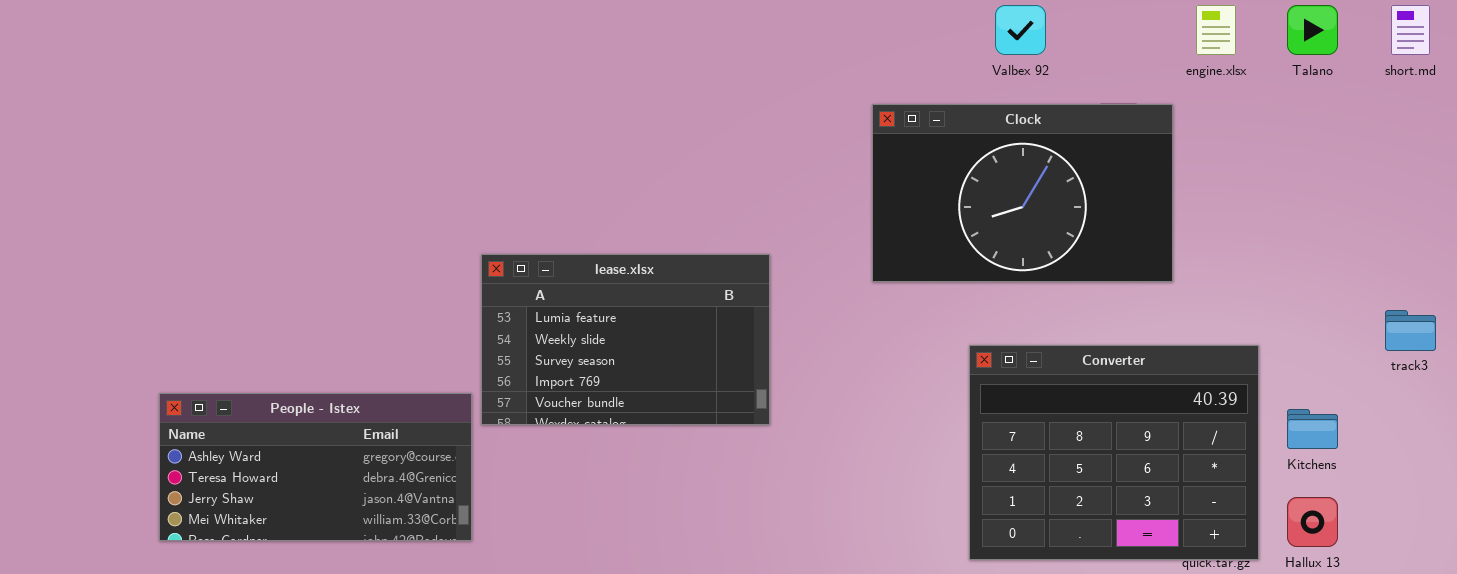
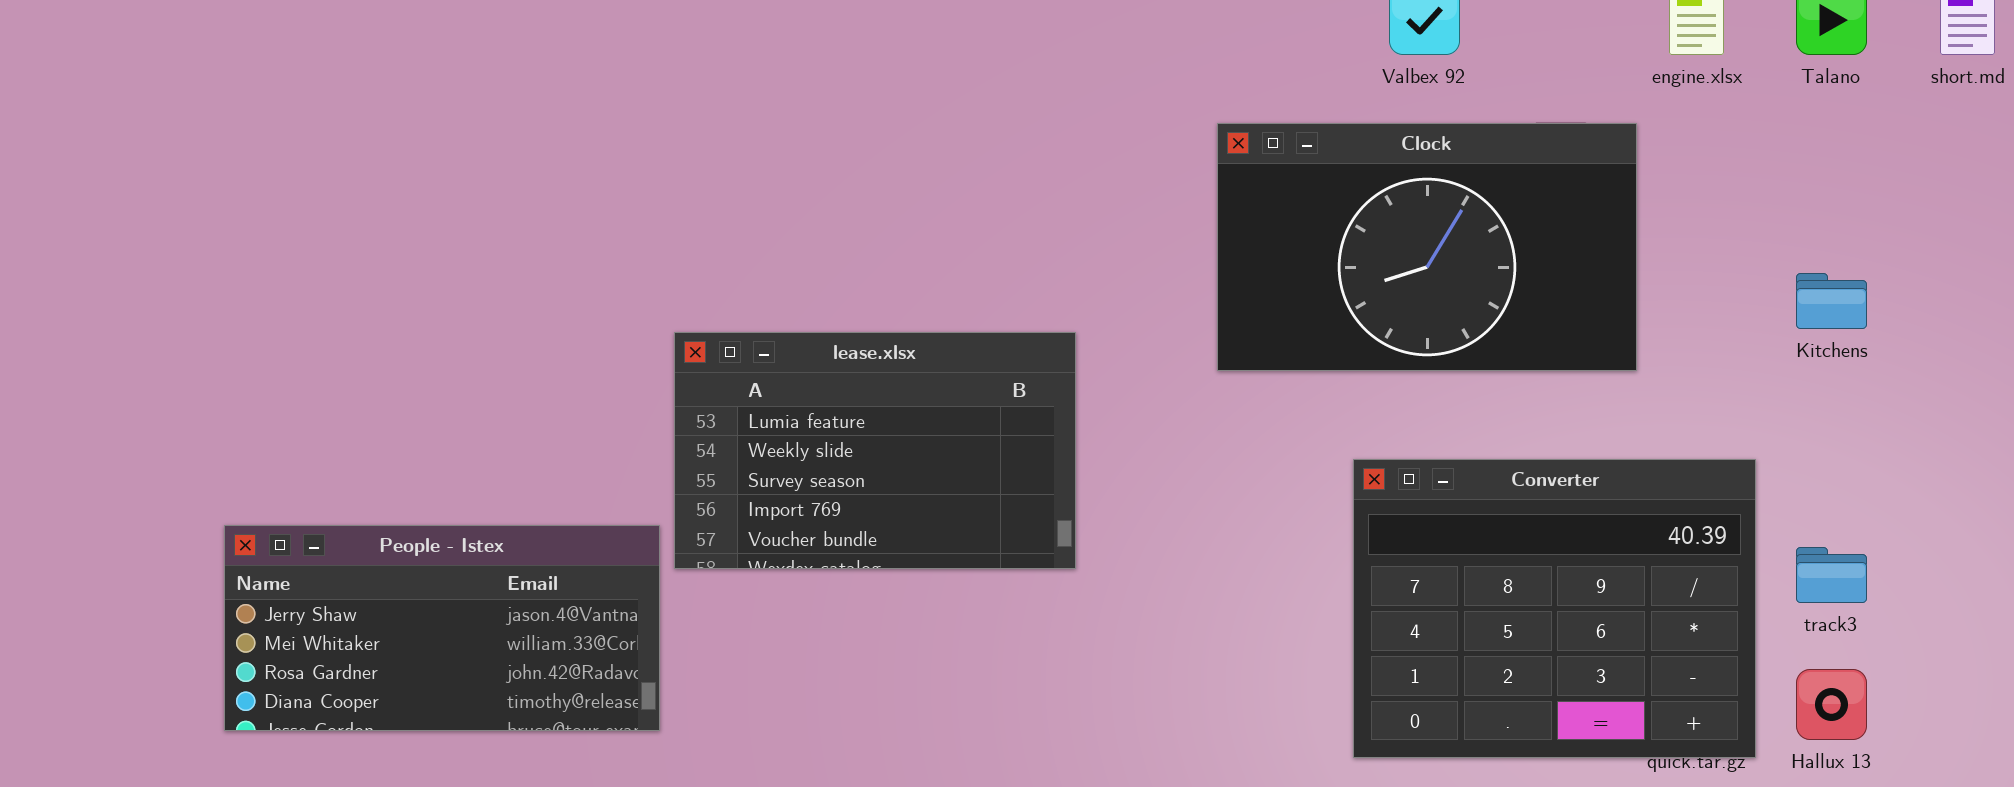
track3: [1385,310,1436,351] -> [1796,547,1867,603], moved
People - Istex: [159,393,472,541] -> [224,525,660,731], scrolled down 2 rows
Kitchens: [1287,409,1338,449] -> [1796,273,1867,329], moved

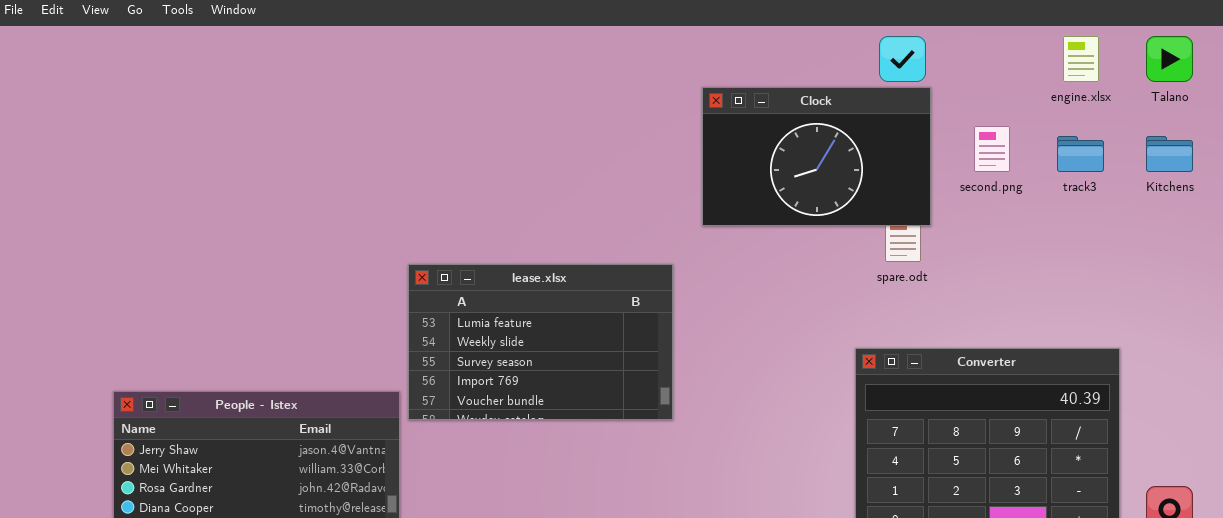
Clock: [1217,123,1637,371] -> [702,87,931,226], moved, resized
Kitchens: [1796,273,1867,329] -> [1146,136,1193,172], moved
track3: [1796,547,1867,603] -> [1057,136,1104,172], moved

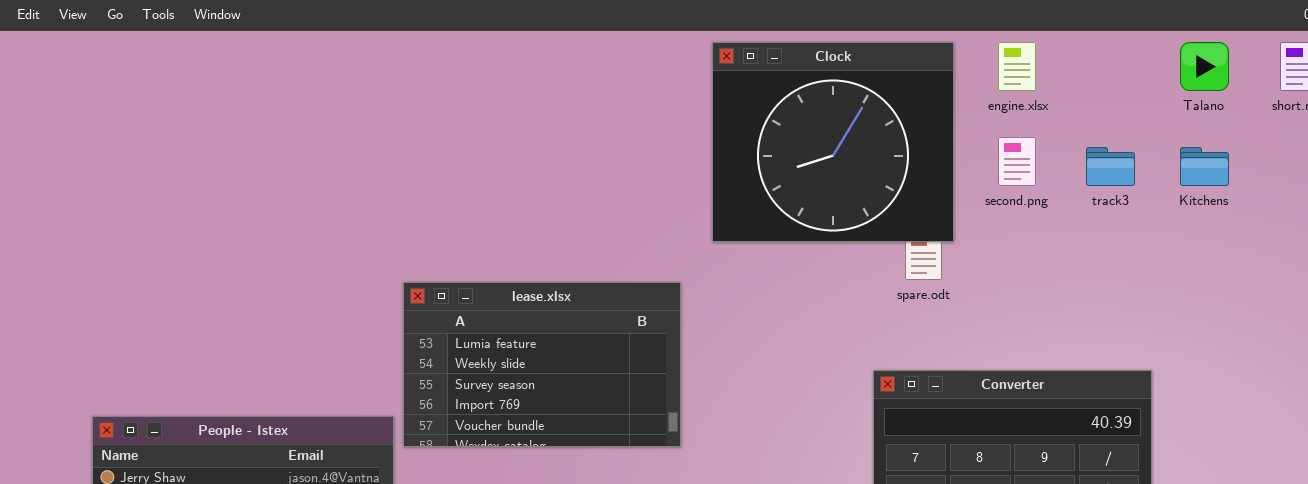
engine.xlsx: [1063,36,1099,82] -> [998,42,1036,91], moved
Clock: [702,87,931,226] -> [712,42,954,242], resized

